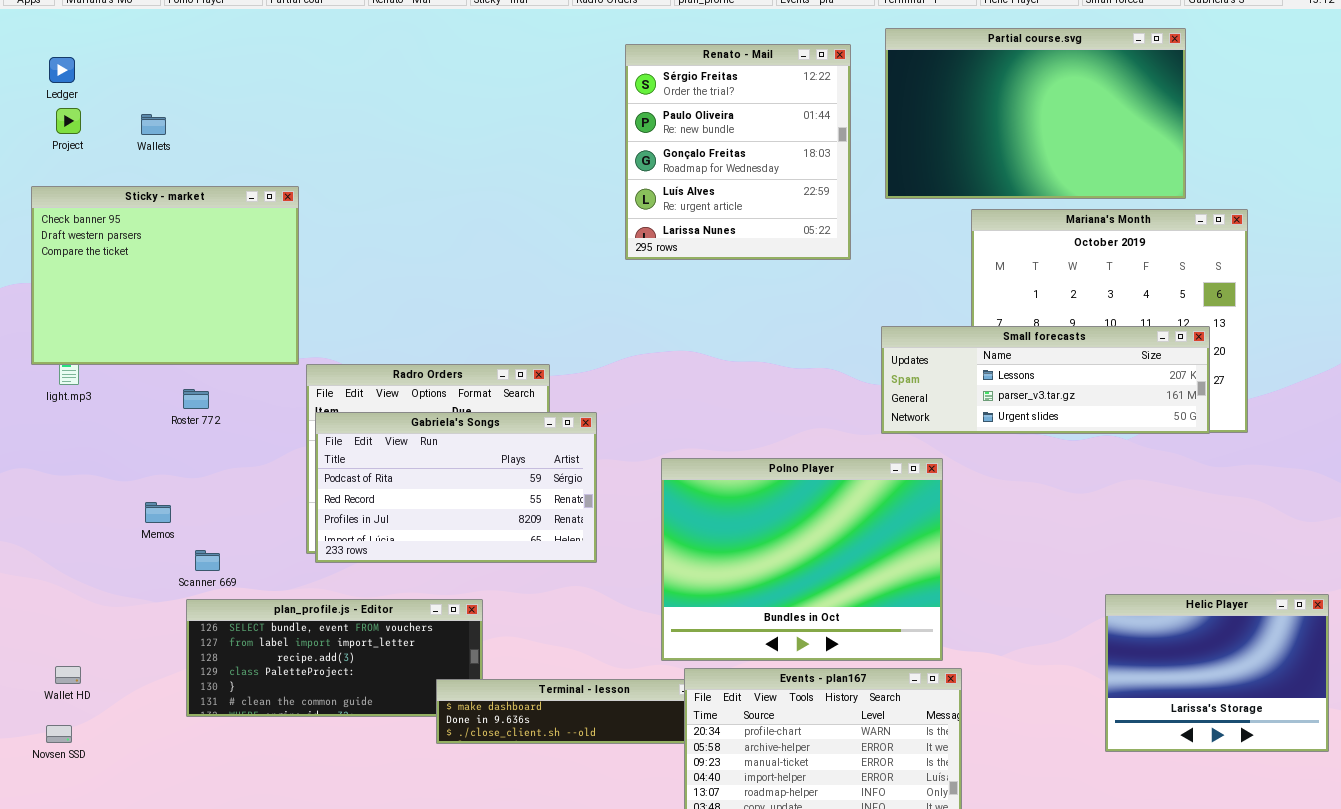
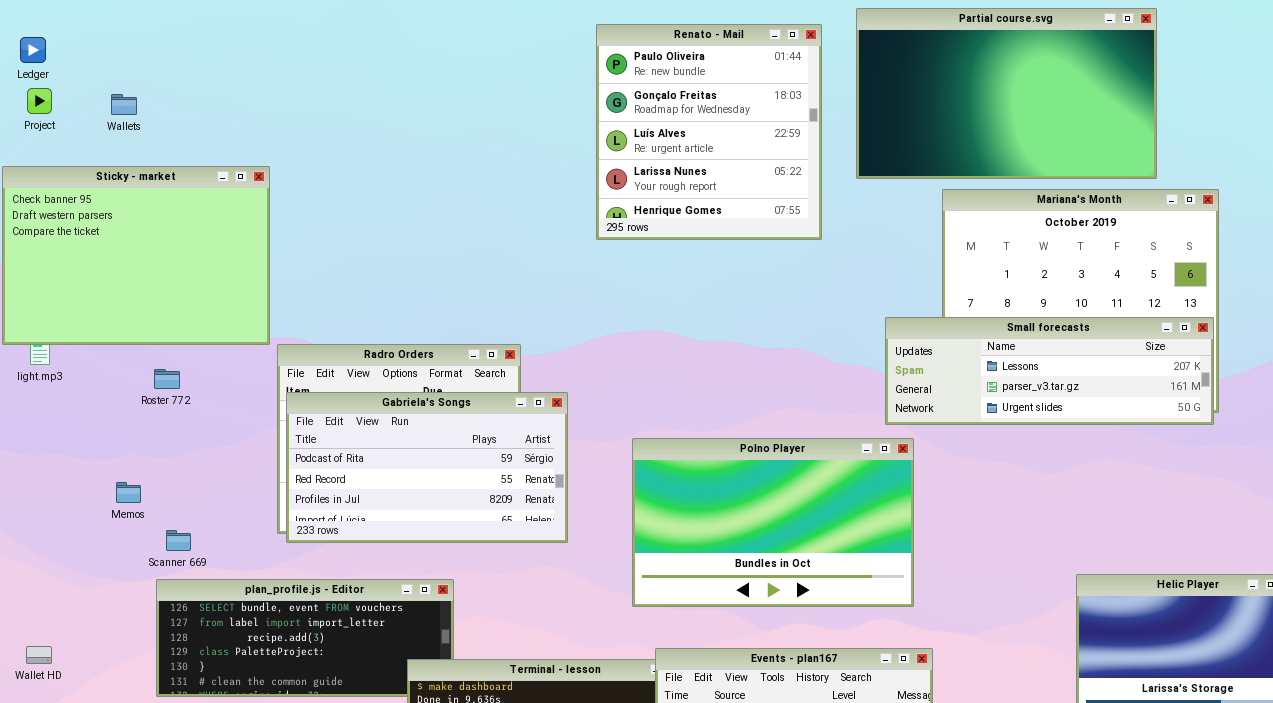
Renato - Mail: [625,44,851,260] -> [596,24,822,240], scrolled down 1 row
Small forecasts: [881,326,1210,434] -> [885,317,1214,425], moved
Polno Player: [661,458,943,661] -> [632,438,914,607], resized

